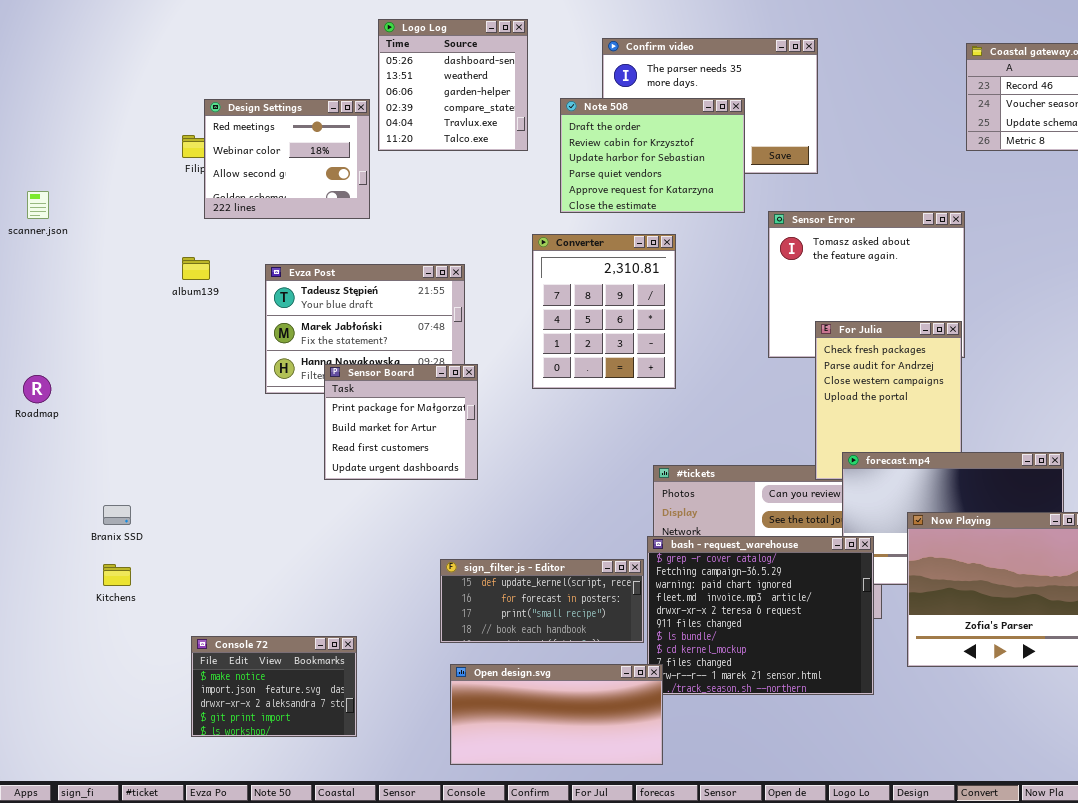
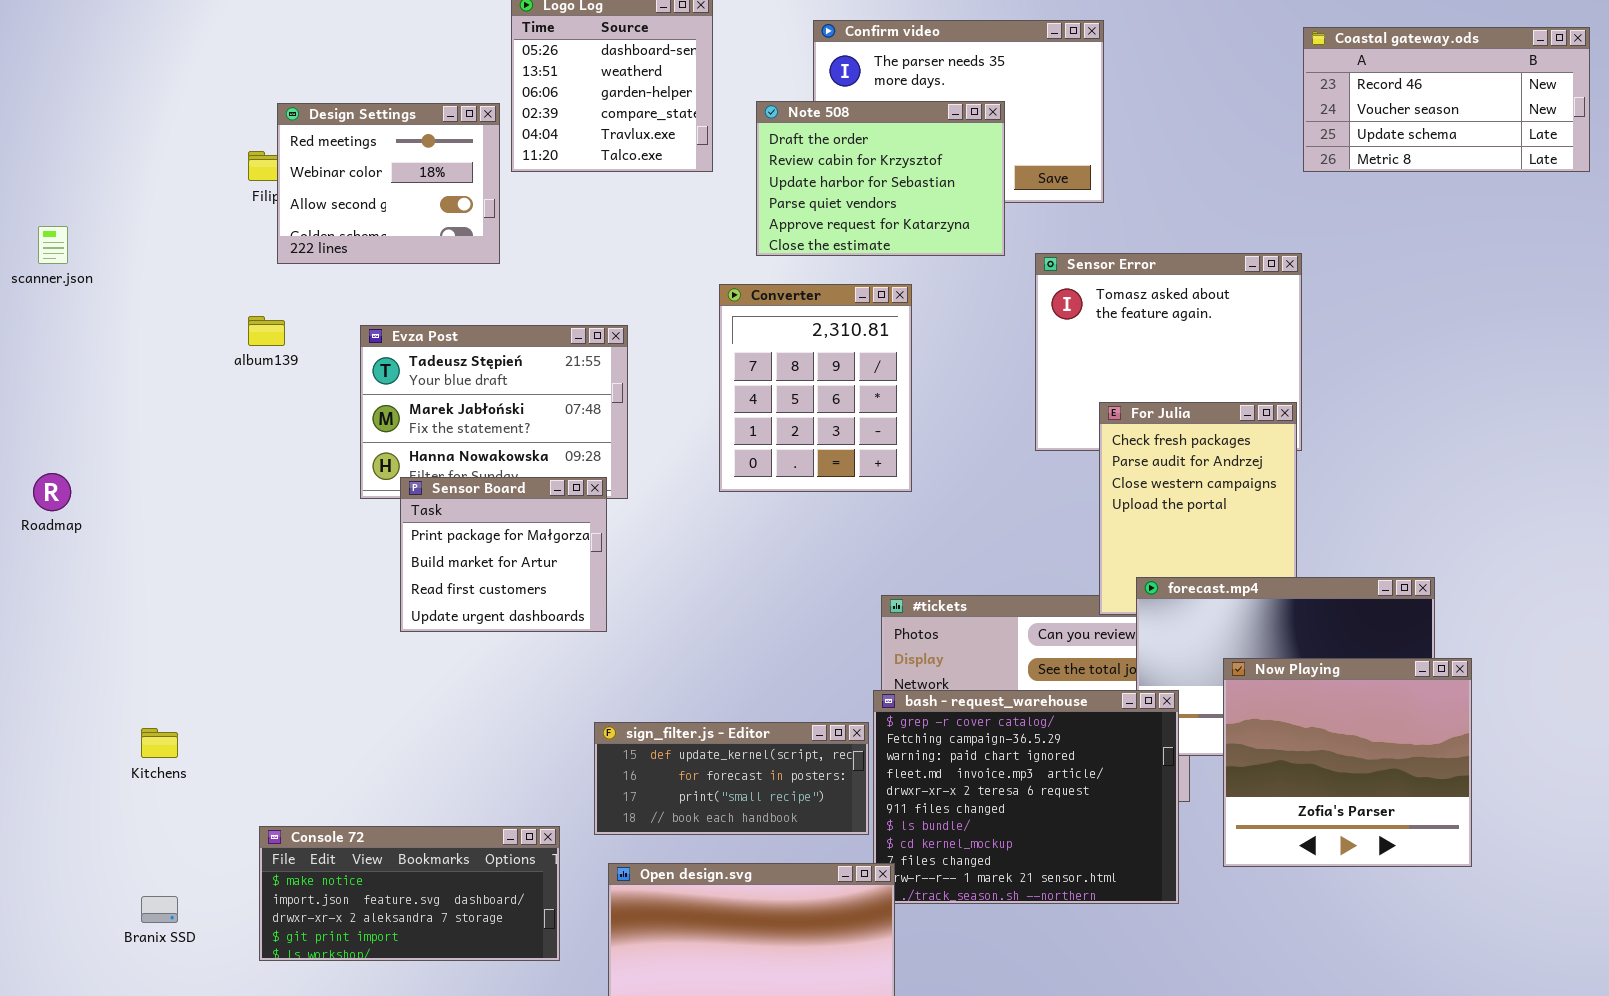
Sensor Board: [324,364,478,480] -> [400,477,607,632], moved
Branix SSD: [103,505,131,525] -> [141,896,178,923], moved
Console 72: [191,636,357,737] -> [259,826,560,961], resized

